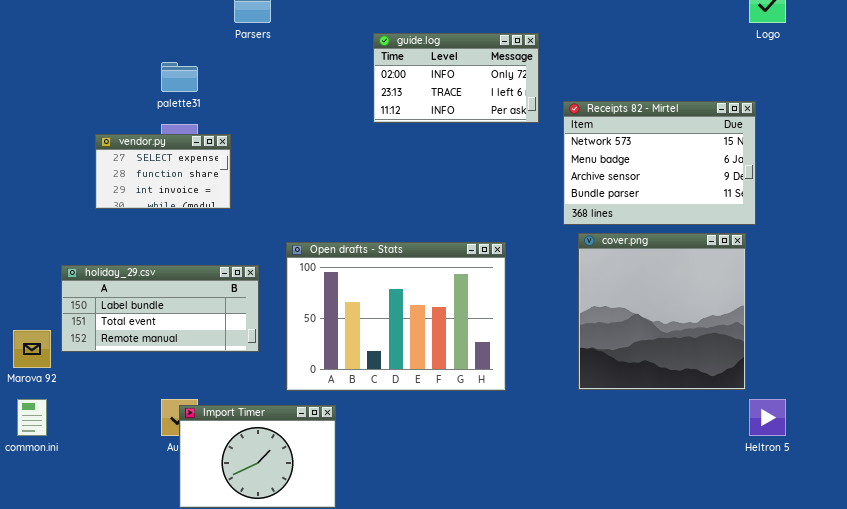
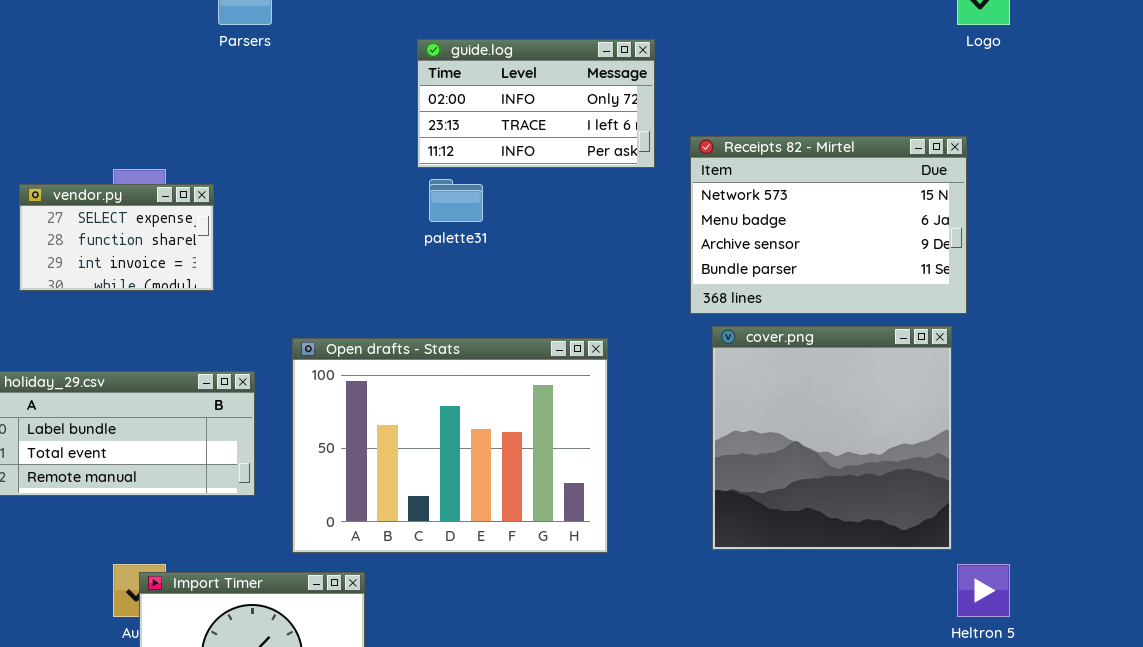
palette31: [161,62,198,92] -> [429,179,483,222], moved

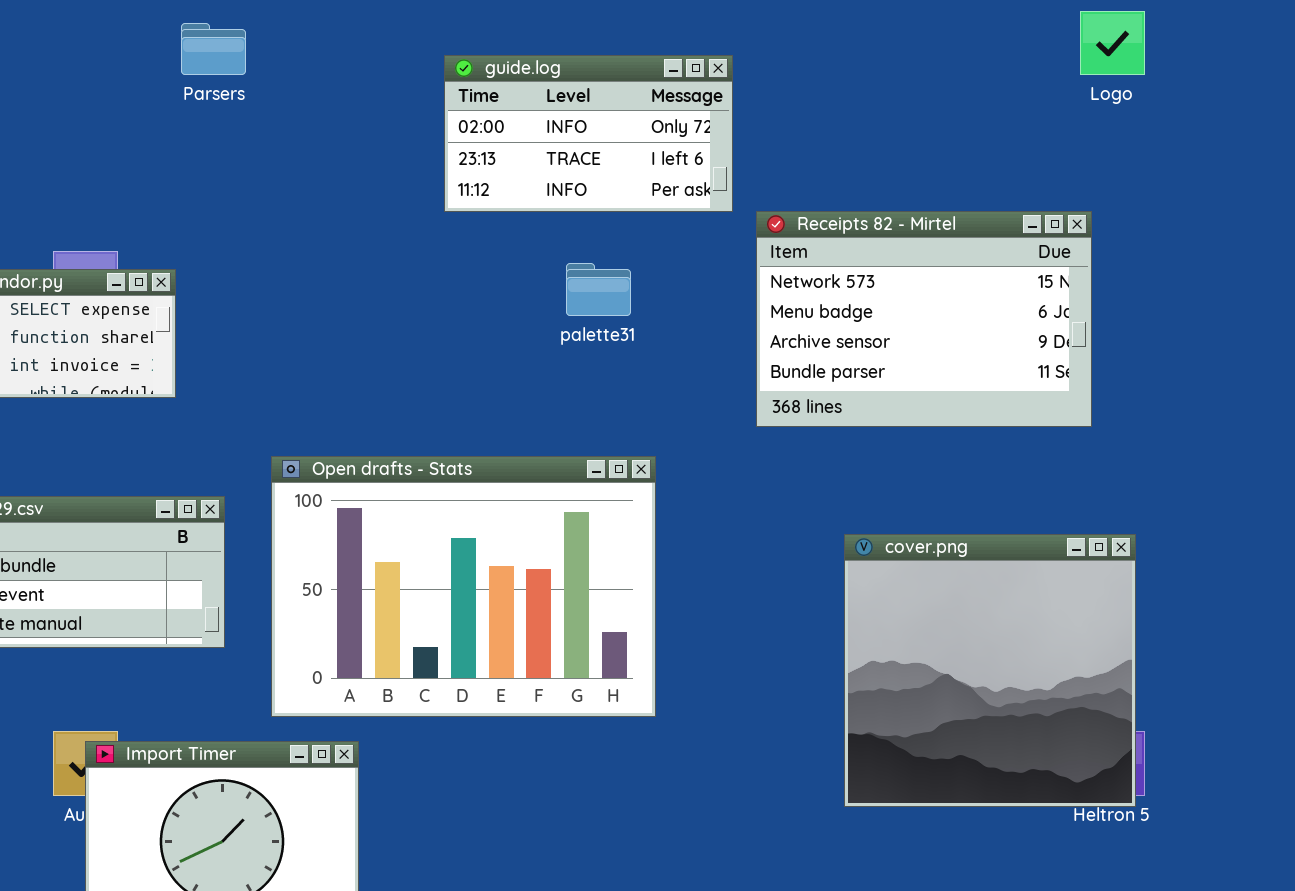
guide.log: [417,39,655,168] -> [444,55,733,212], moved
palette31: [429,179,483,222] -> [566,263,631,316], moved
cover.png: [712,326,952,550] -> [844,534,1136,807], moved

